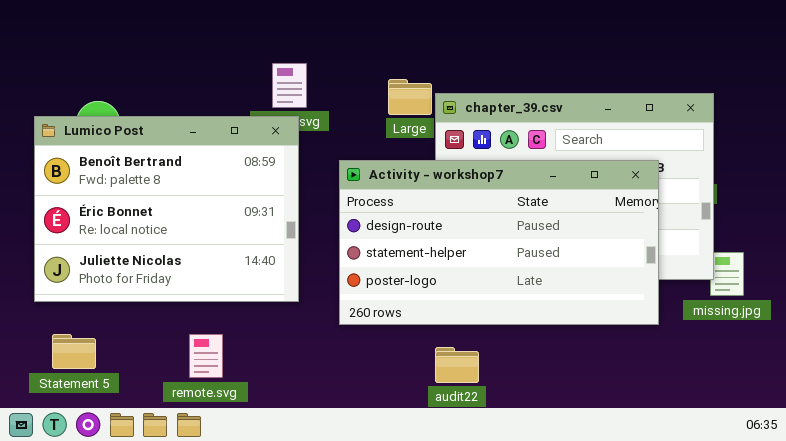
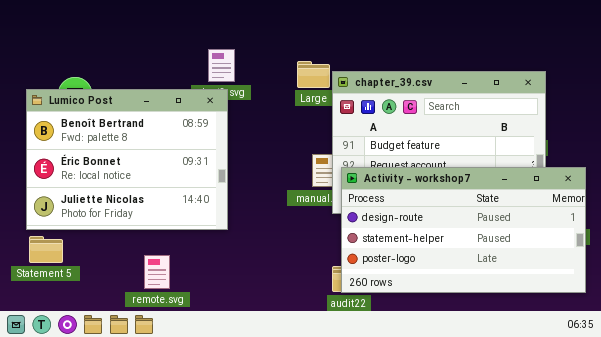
Activity - workshop7: [339,160,659,325] -> [341,167,586,293], moved
Statement 5: [52,334,96,369] -> [29,236,63,263], moved

